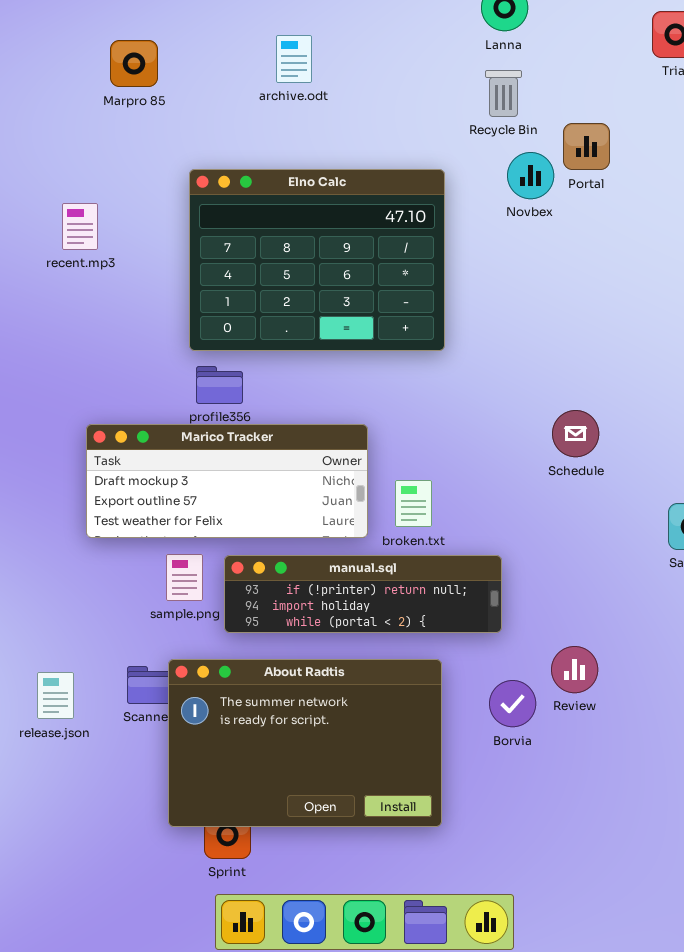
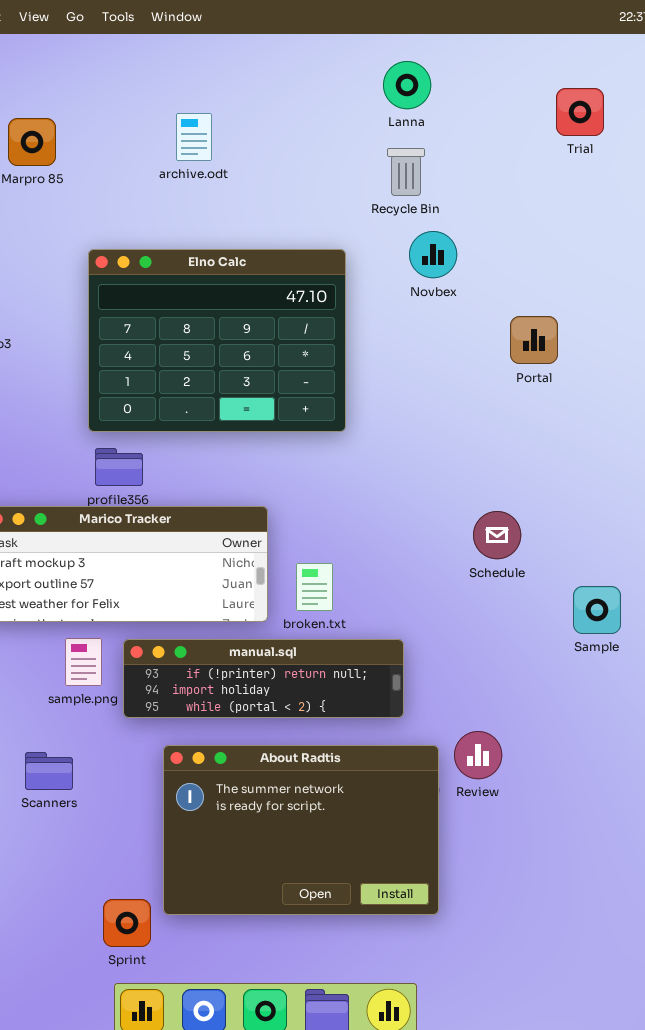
Portal: [563,123,610,170] -> [510,316,558,364], moved
Schedule: [552,410,599,457] -> [473,511,521,559], moved
About Radtis: [168,659,442,827] -> [163,745,439,915], moved

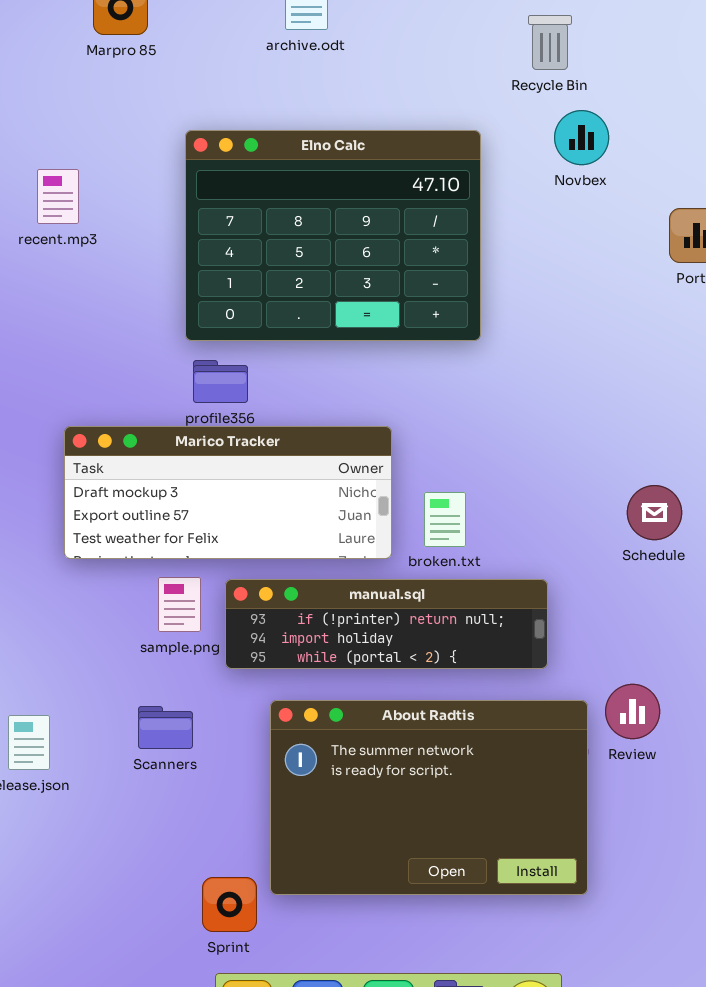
Schedule: [473,511,521,559] -> [627,485,682,540], moved
Scanners: [25,752,73,790] -> [138,706,193,749], moved

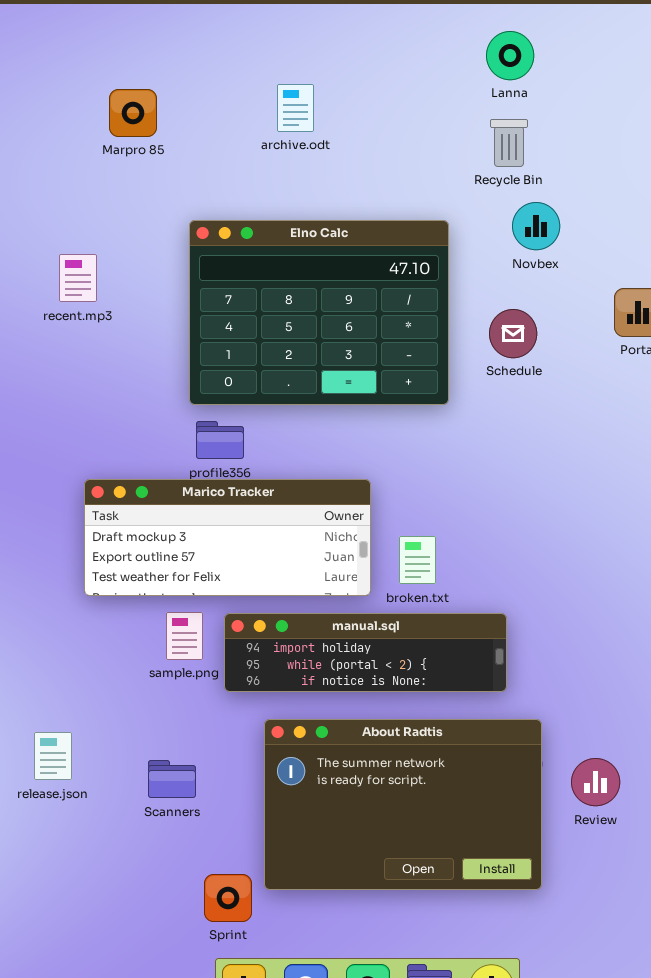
Schedule: [627,485,682,540] -> [489,309,537,358], moved
manual.sql: [225,579,548,669] -> [224,613,507,692], scrolled down 1 row
Review: [605,684,660,739] -> [571,758,620,806], moved
Scanners: [138,706,193,749] -> [148,760,196,798], moved

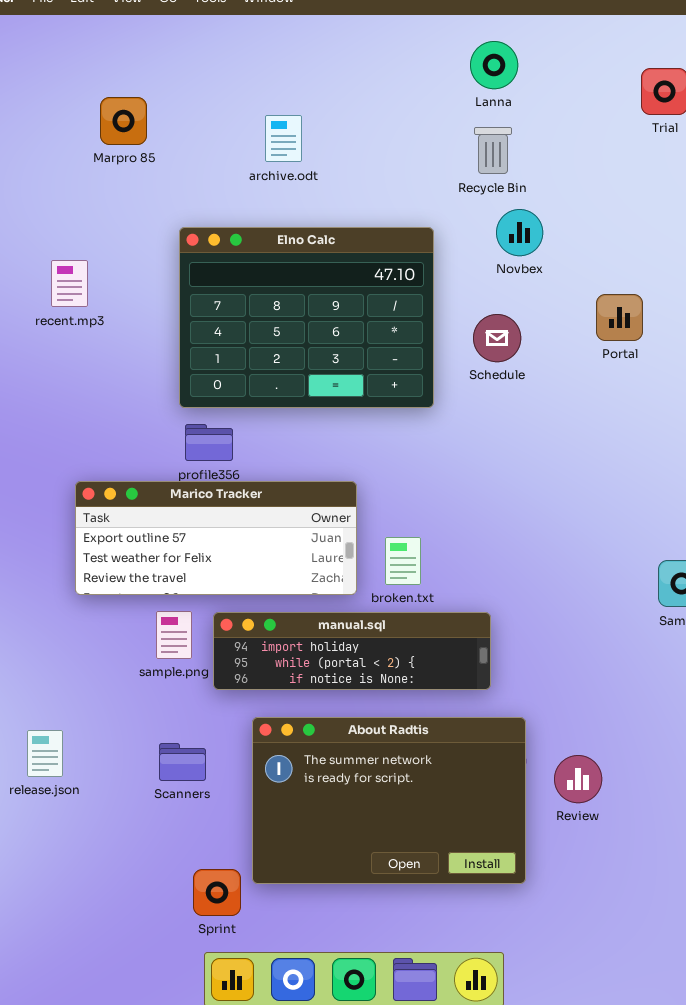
archive.odt: [277,84,314,132] -> [265,115,302,162], moved
Marico Tracker: [84,479,371,596] -> [75,481,357,595], scrolled down 1 row
Scanners: [148,760,196,798] -> [159,743,206,781], moved

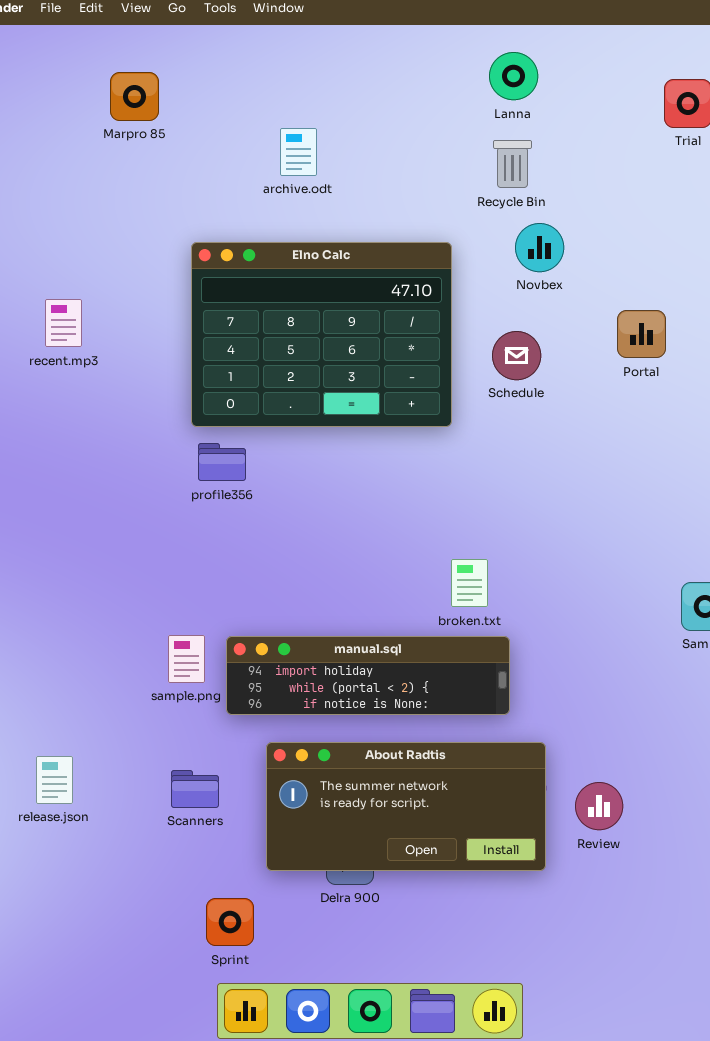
Marpro 85: [100,97,147,145] -> [110,72,159,121], moved
recent.mp3: [51,260,88,307] -> [45,299,82,347], moved
Marico Tracker: [75,481,357,595] -> none, closed
broken.txt: [385,537,421,585] -> [451,559,488,607], moved
About Radtis: [252,717,526,884] -> [266,742,546,871], resized

